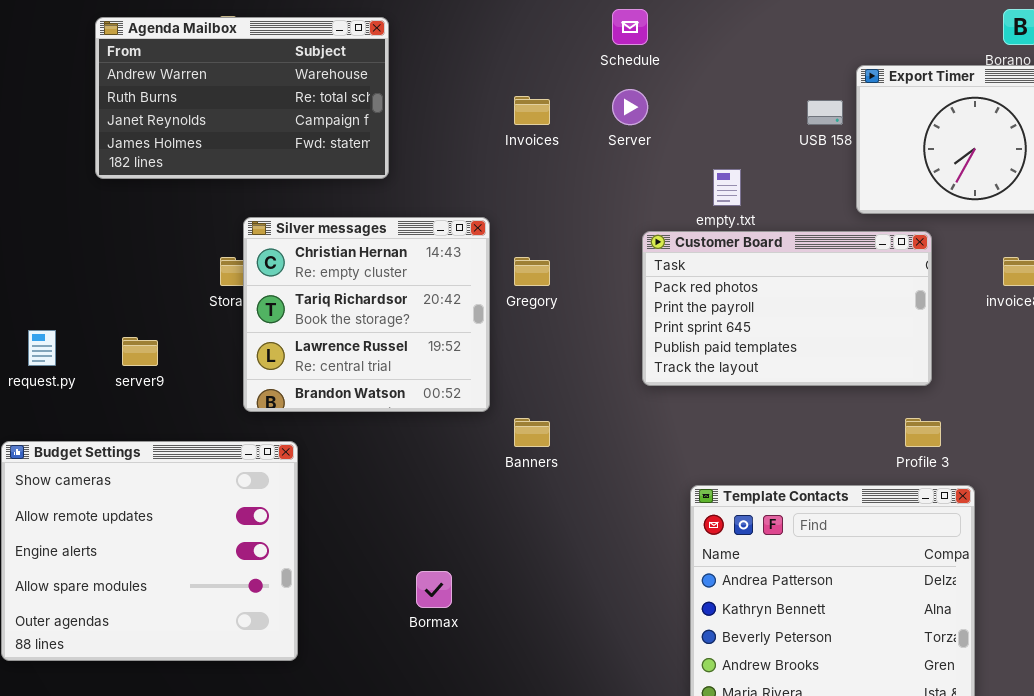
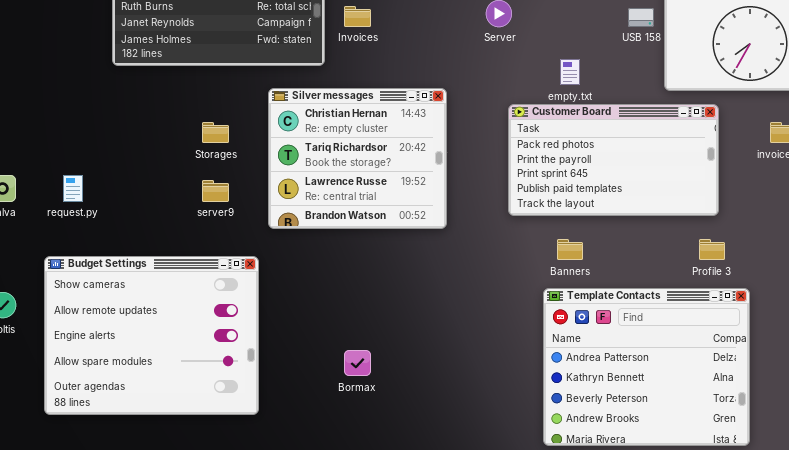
Invoices: [514,96,550,125] -> [344,6,371,27], moved
Silver messages: [243,217,490,412] -> [268,88,447,229], moved
server9: [122,337,158,366] -> [202,180,229,202], moved
Banners: [514,418,550,447] -> [557,239,583,260], moved

